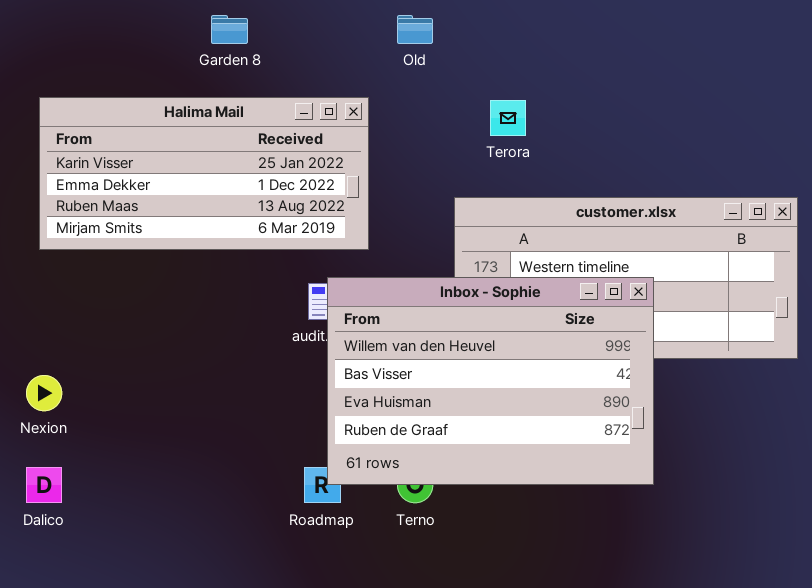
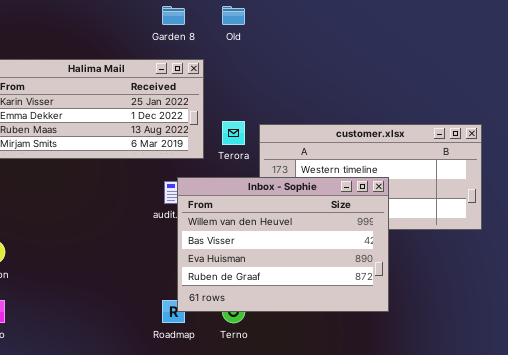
Garden 8: [211,15,248,44] -> [162,6,185,25], moved
Terora: [490,100,526,136] -> [222,121,245,145], moved

